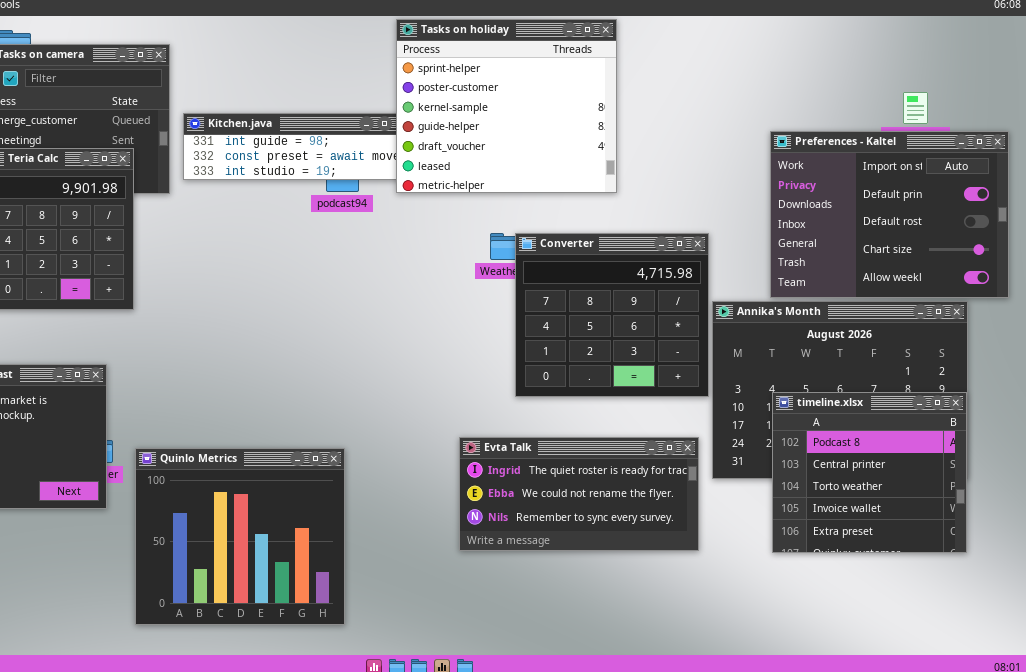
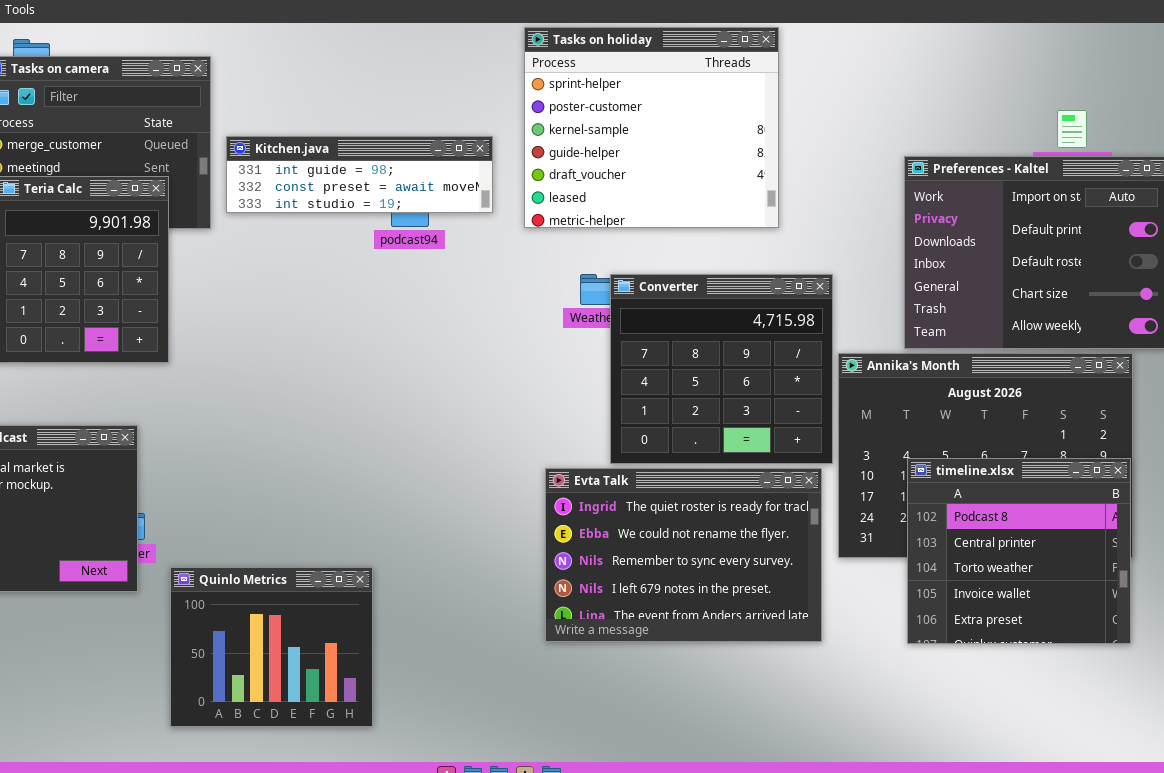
Tasks on holiday: [396,19,617,193] -> [524,27,779,228], moved
Evta Talk: [459,437,699,551] -> [545,468,822,642], resized
Quinlo Metrics: [135,448,345,625] -> [170,567,373,727], resized

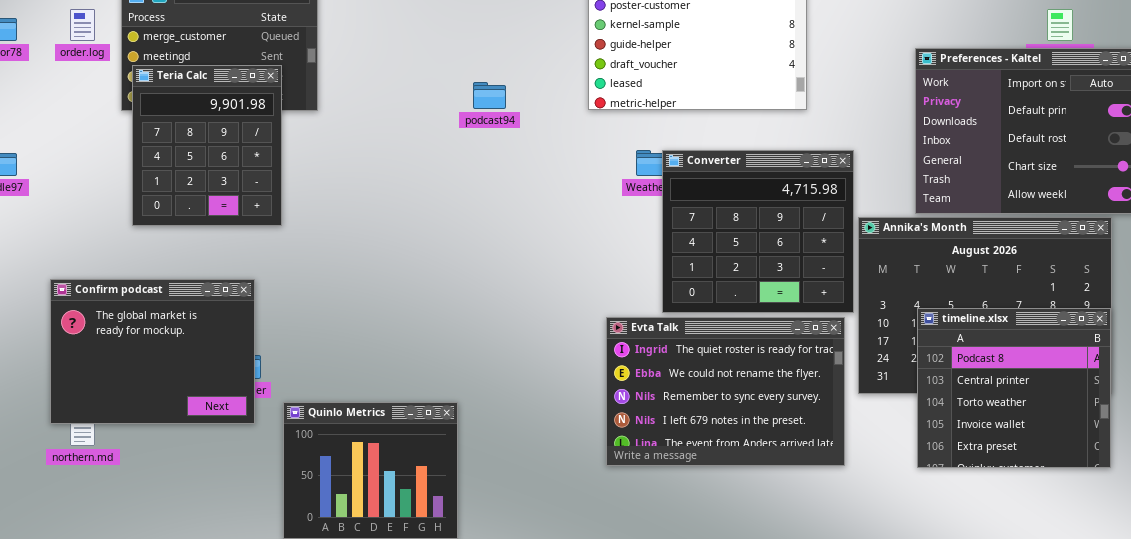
Kitchen.java: [226,136,493,213] -> none, closed

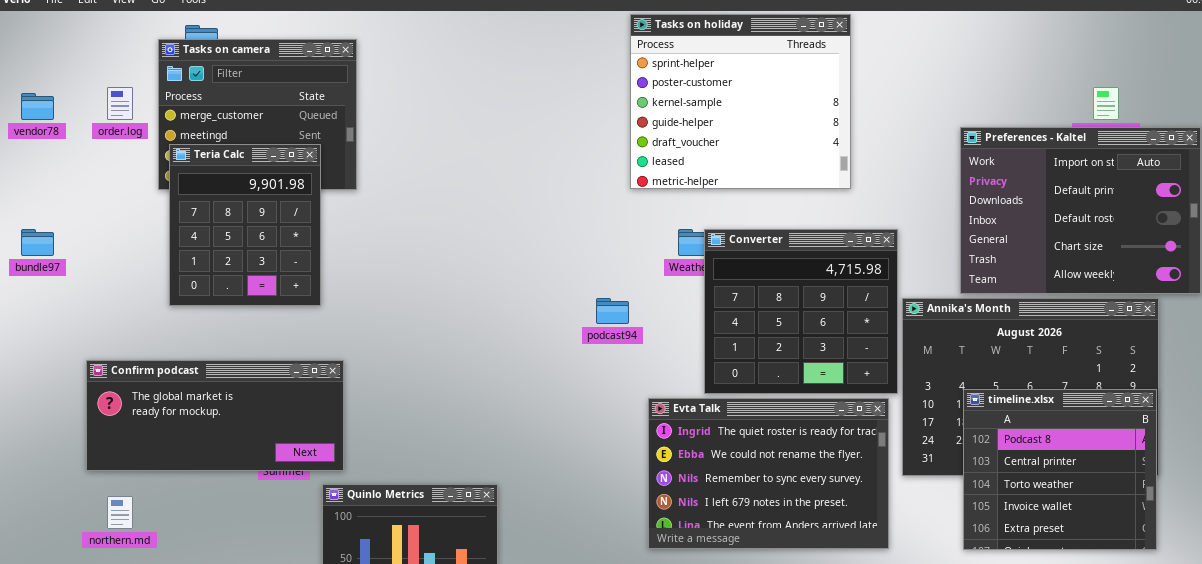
podcast94: [473,82,506,109] -> [596,298,629,324], moved
Confirm podcast: [50,279,255,424] -> [86,360,344,471], resized

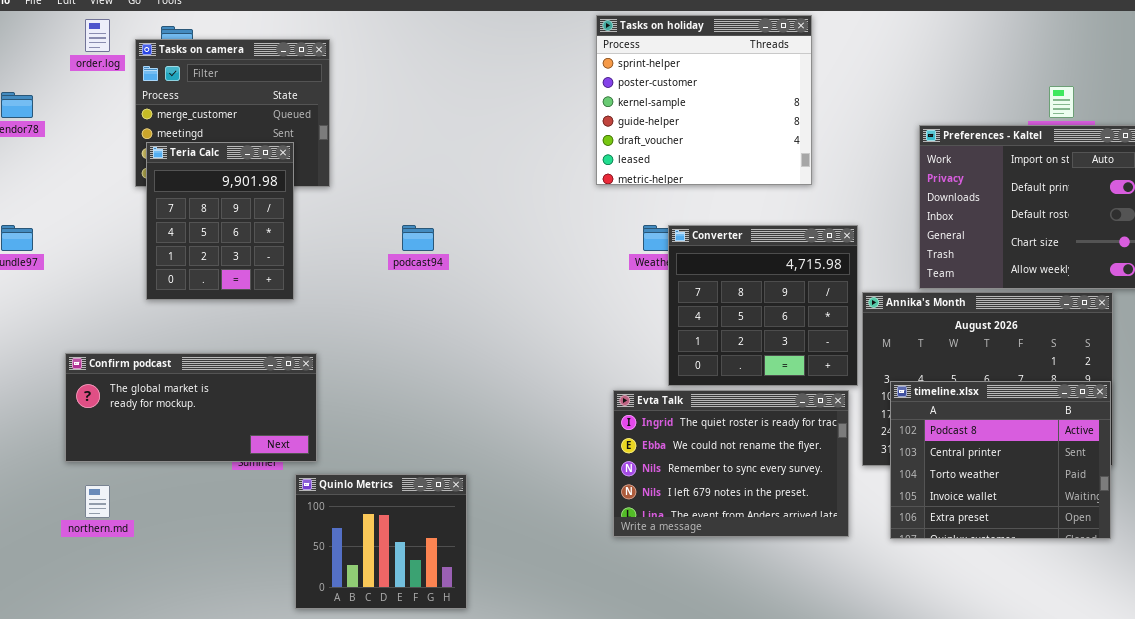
order.log: [107,87,133,120] -> [85,19,110,52], moved
podcast94: [596,298,629,324] -> [402,225,434,251], moved
timeline.xlsx: [963,389,1157,550] -> [890,381,1111,539], resized

